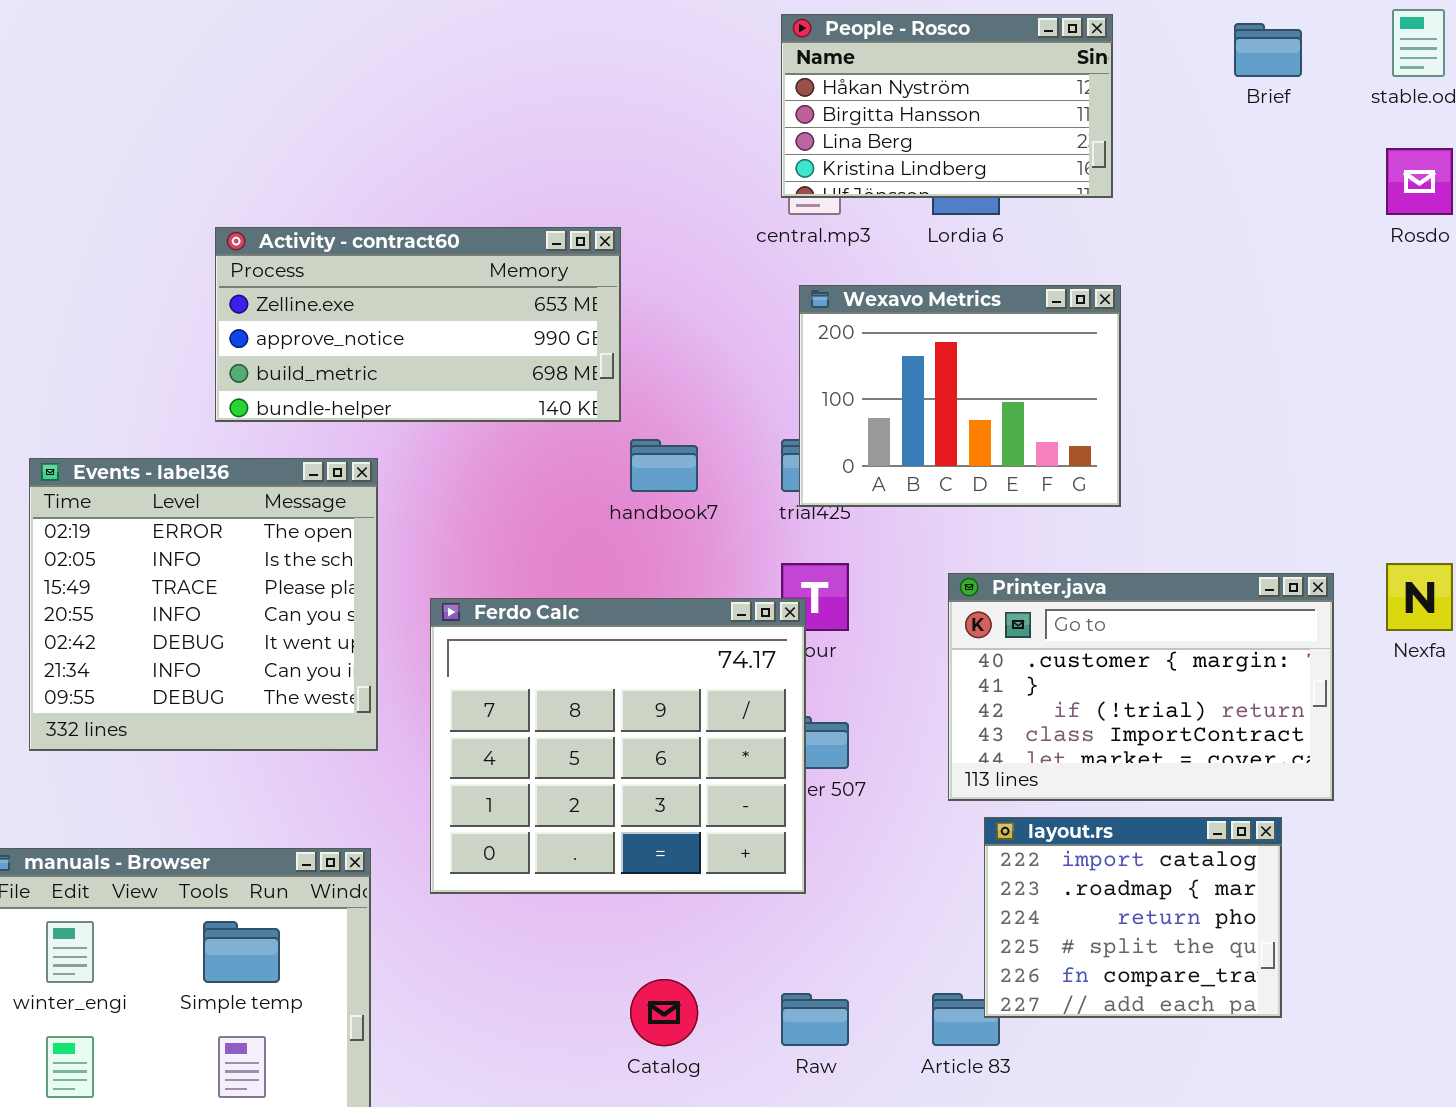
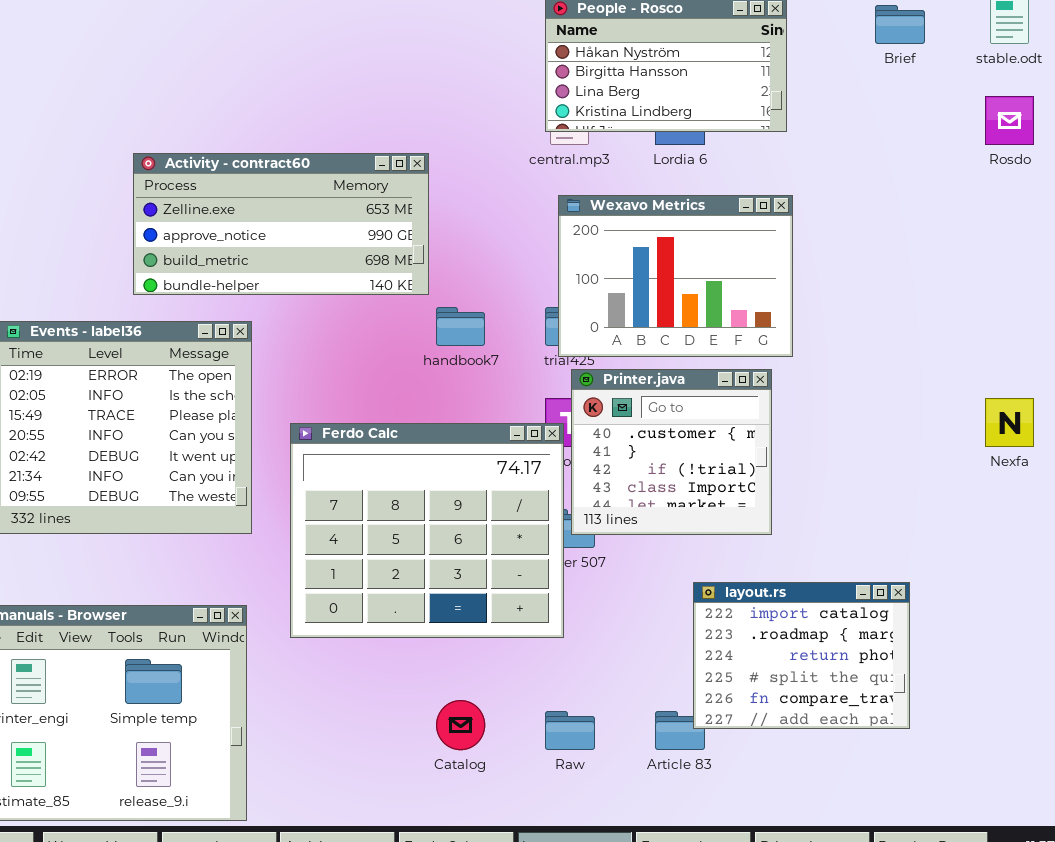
Printer.java: [948,573,1334,801] -> [571,369,772,535], moved, resized

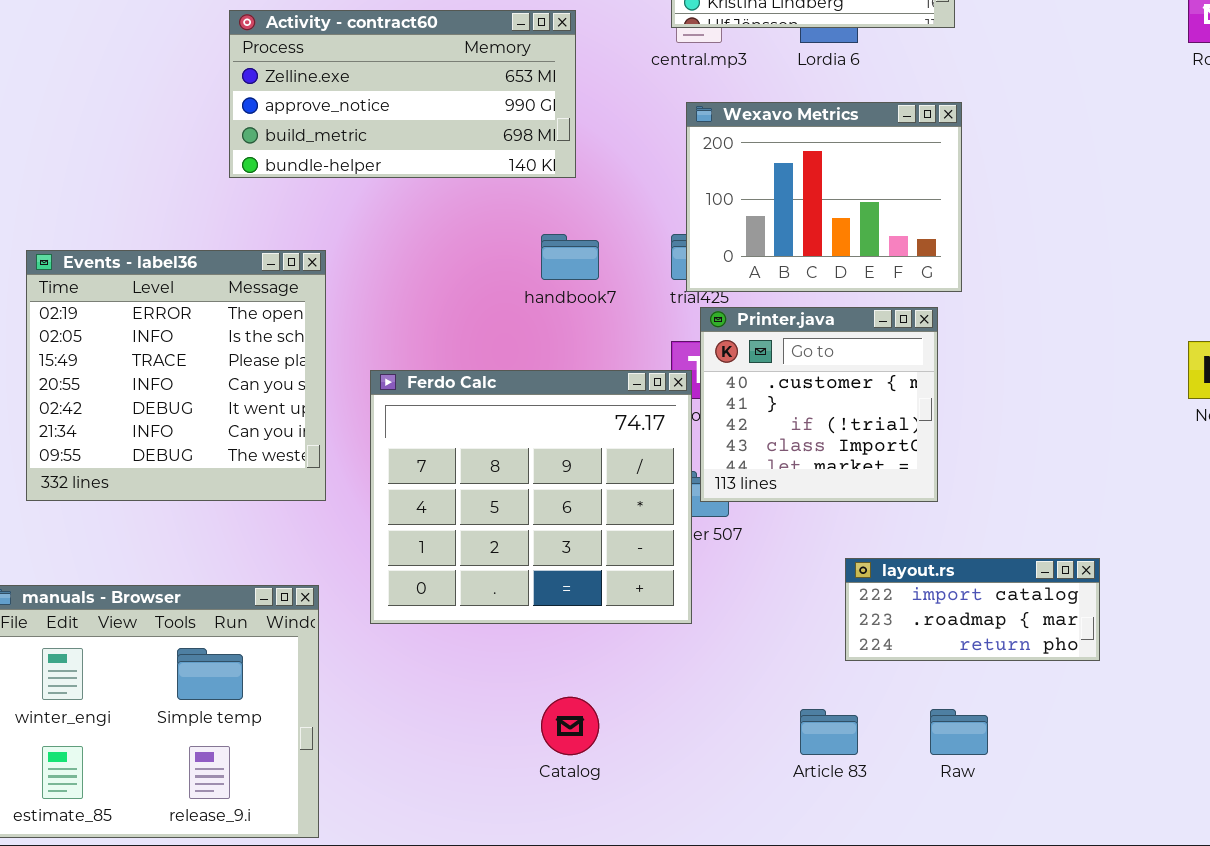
Activity - contract60: [133,153,429,295] -> [229,10,576,178], moved
layout.rs: [693,582,910,729] -> [845,558,1100,661], resized
Raw: [545,711,595,750] -> [930,709,988,755], moved

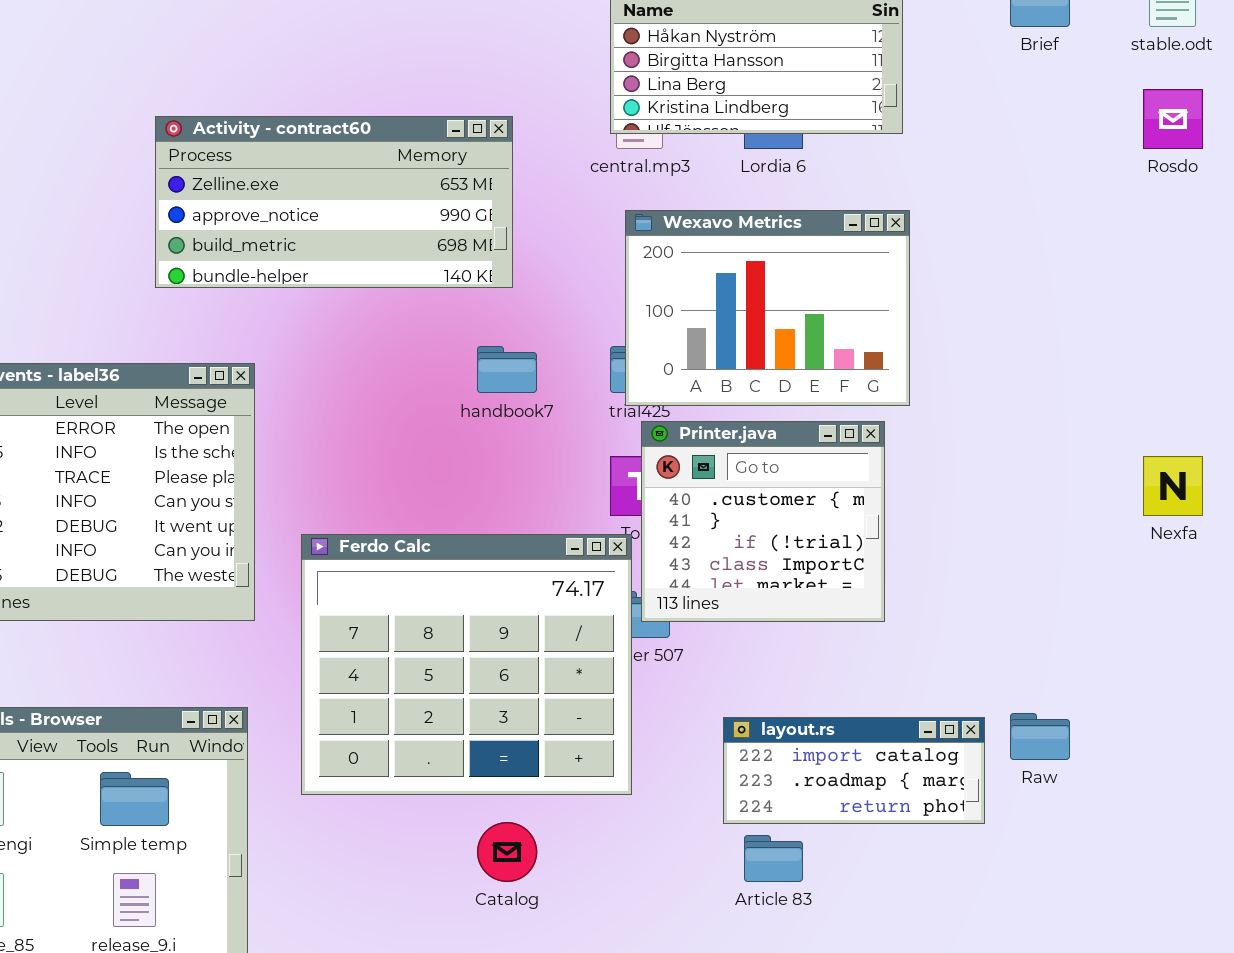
Ferdo Calc: [370,370,692,624] -> [301,534,632,795], moved
layout.rs: [845,558,1100,661] -> [723,717,985,824], moved
Raw: [930,709,988,755] -> [1010,713,1070,760], moved

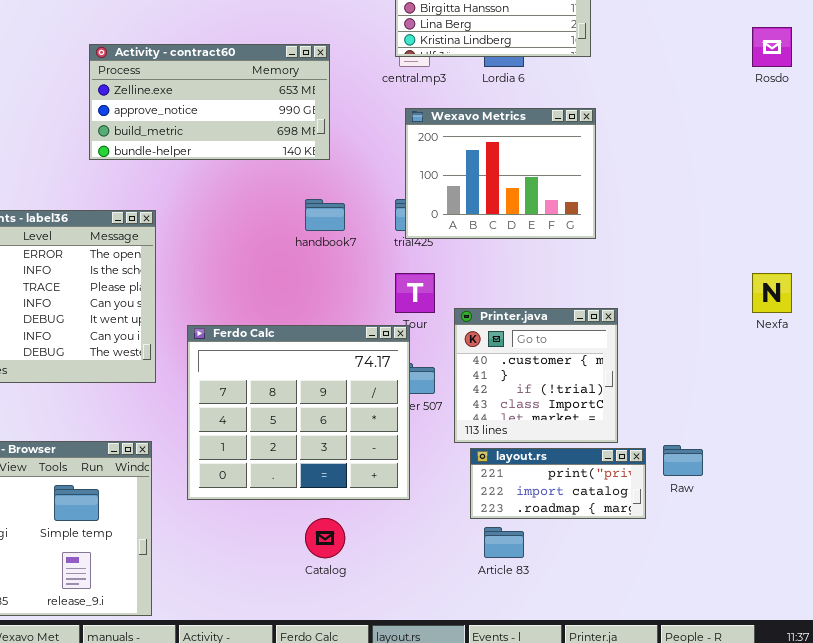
Printer.java: [641,421,885,622] -> [454,308,618,443], moved
layout.rs: [723,717,985,824] -> [470,448,646,519], scrolled up 1 row

